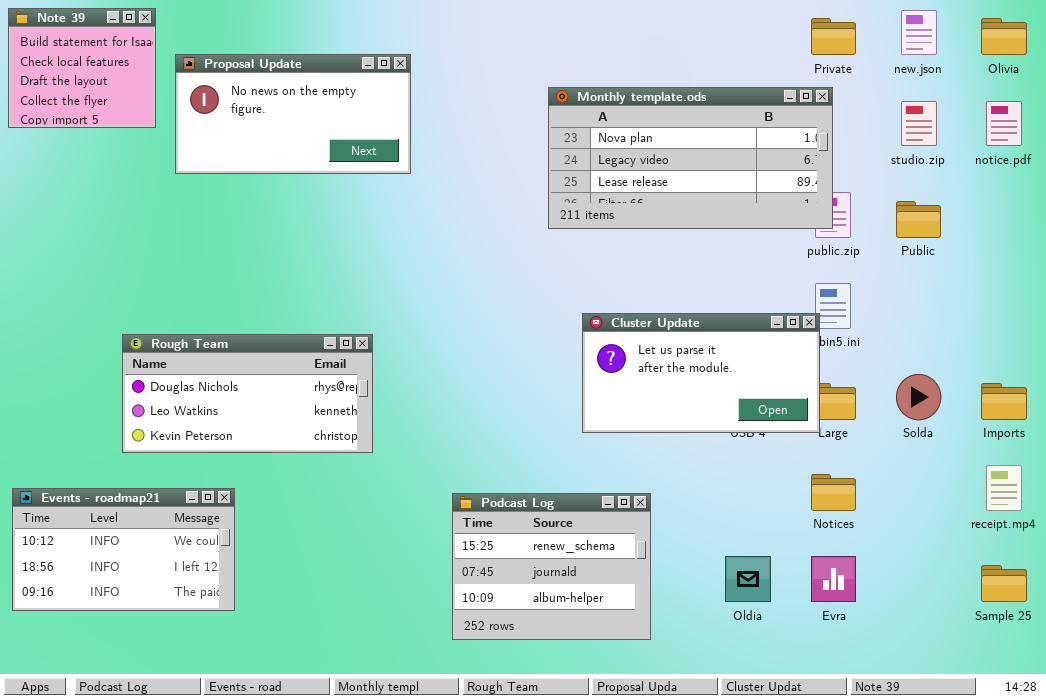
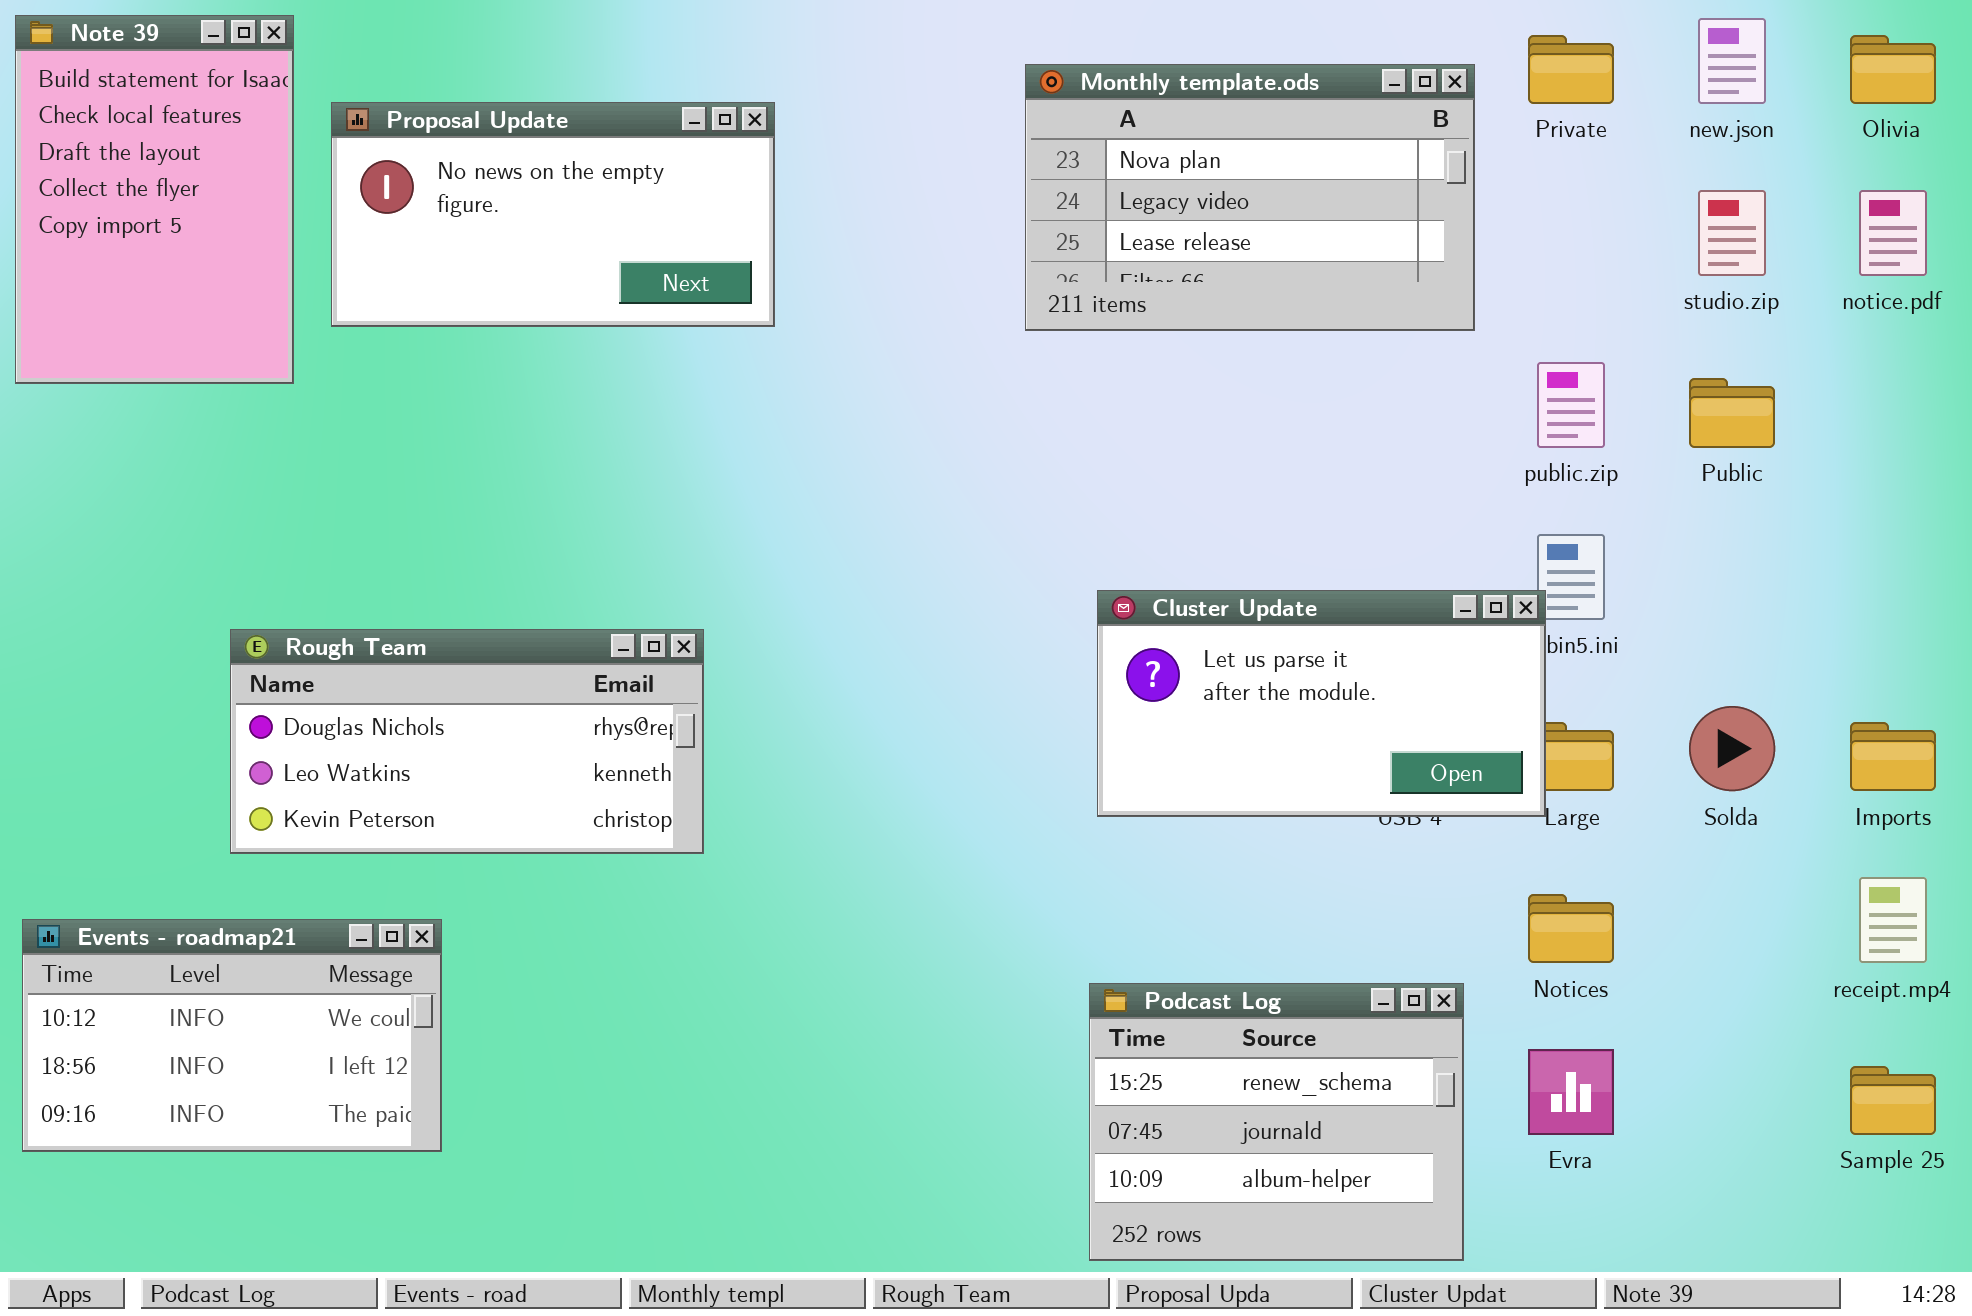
Note 39: [8,8,156,128] -> [15,15,294,384], resized
Monthly template.ods: [548,87,833,229] -> [1025,64,1475,331], moved, resized
Podcast Log: [452,493,651,640] -> [1089,983,1464,1261], moved

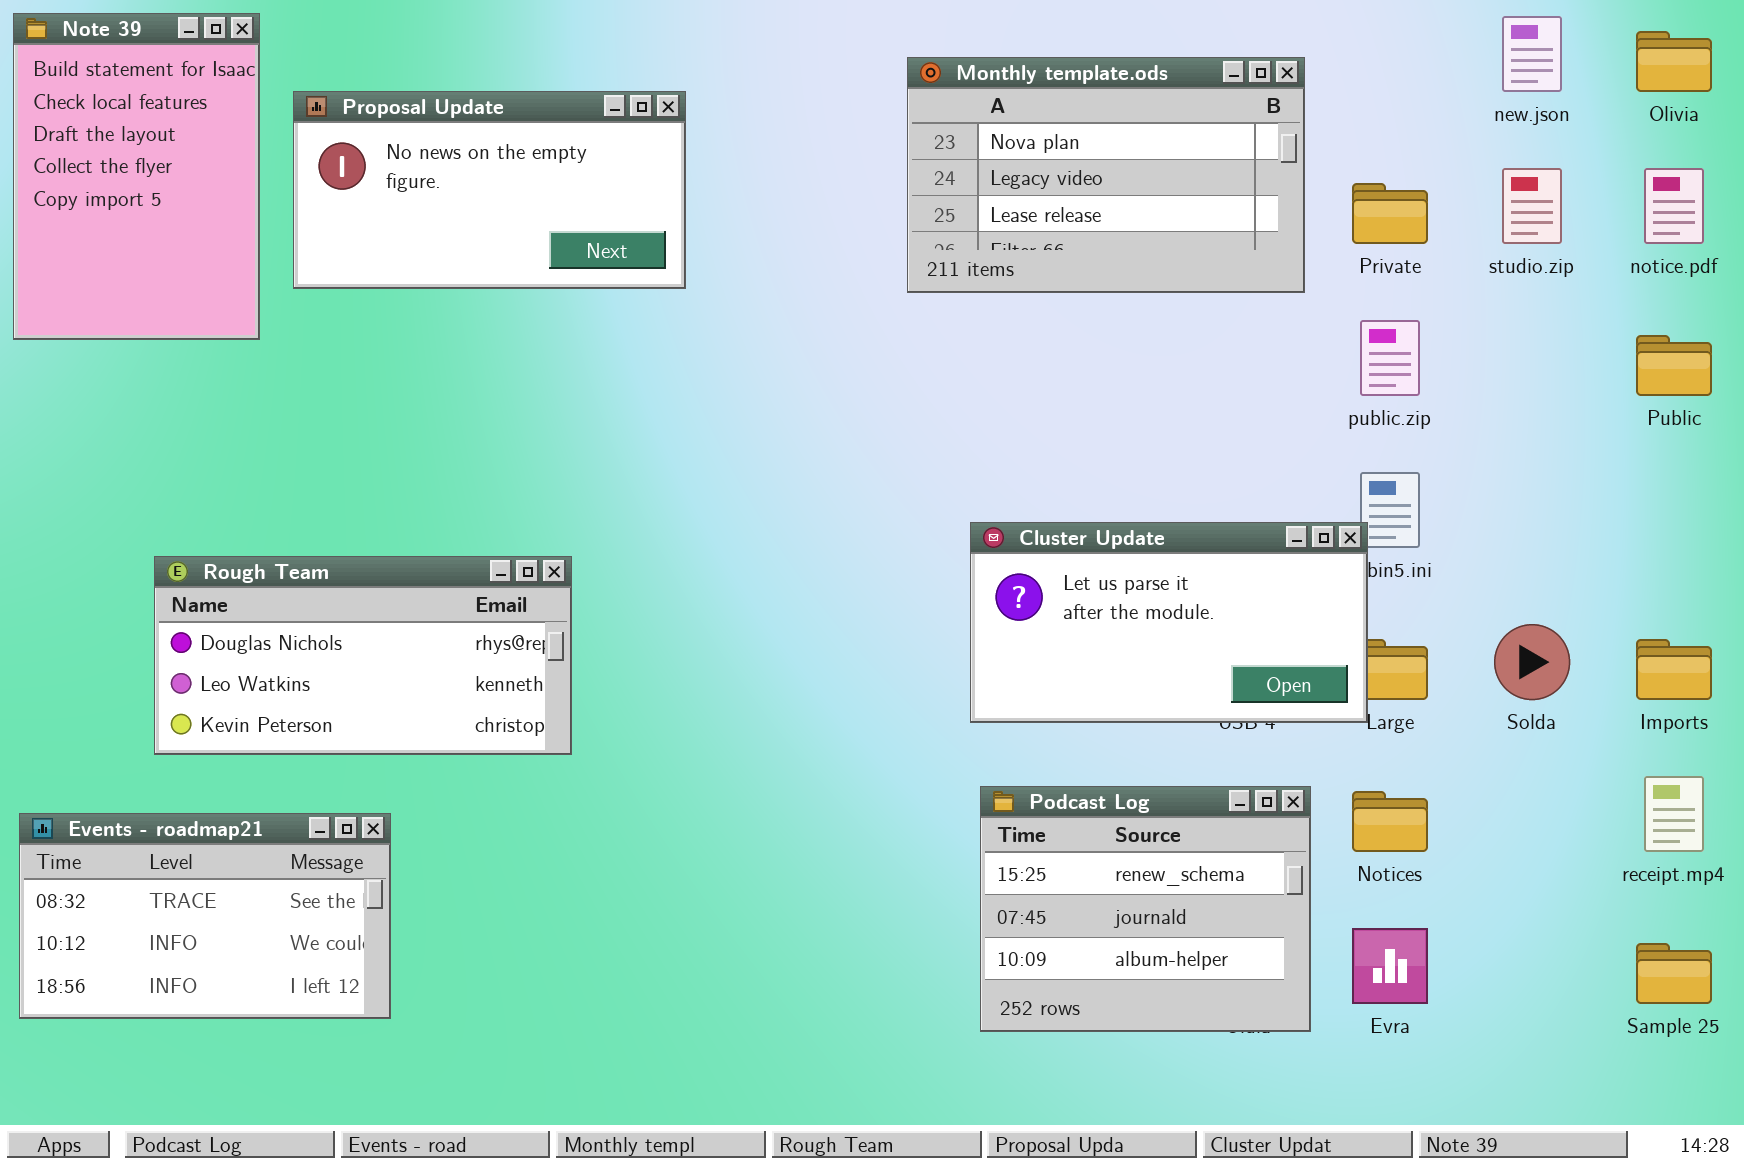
Private: [1528,35,1614,104] -> [1352,183,1428,244], moved
Public: [1689,378,1775,448] -> [1636,335,1712,396], moved
Rough Team: [230,629,704,854] -> [154,556,572,755], moved
Events - roadmap21: [22,919,442,1152] -> [19,813,391,1019], scrolled up 1 row
Podcast Log: [1089,983,1464,1261] -> [980,786,1311,1032], moved

